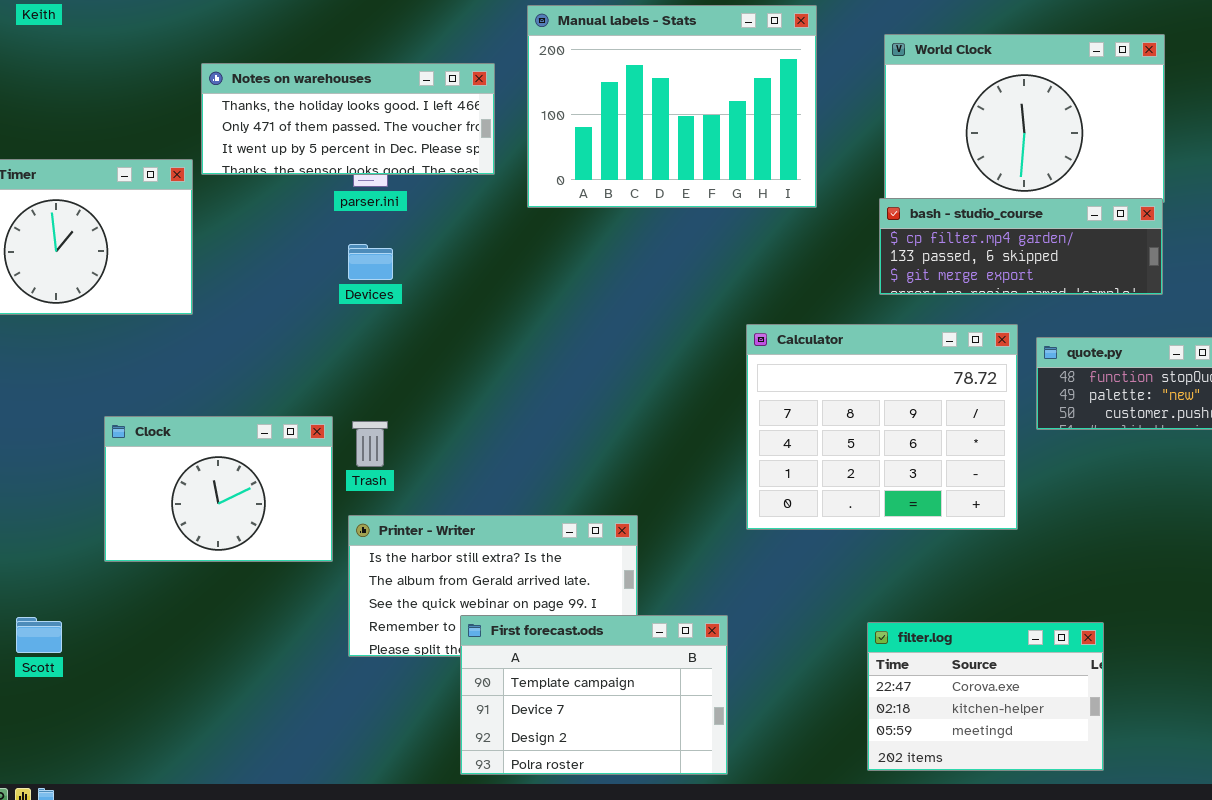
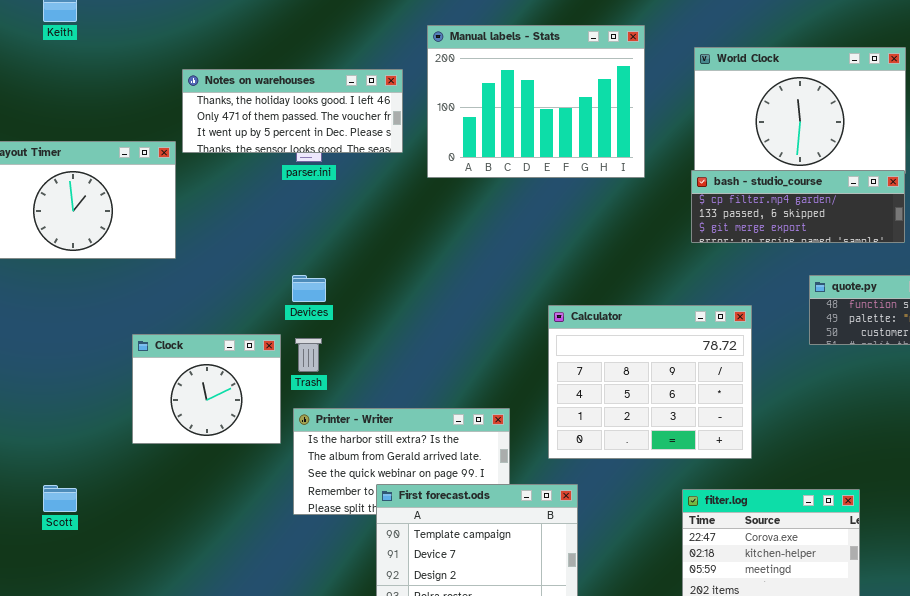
Devices: [348,244,393,280] -> [292,275,326,302], moved
Calculator: [746,324,1018,530] -> [548,305,752,459], moved
Clock: [104,416,333,562] -> [132,334,281,444], resized

